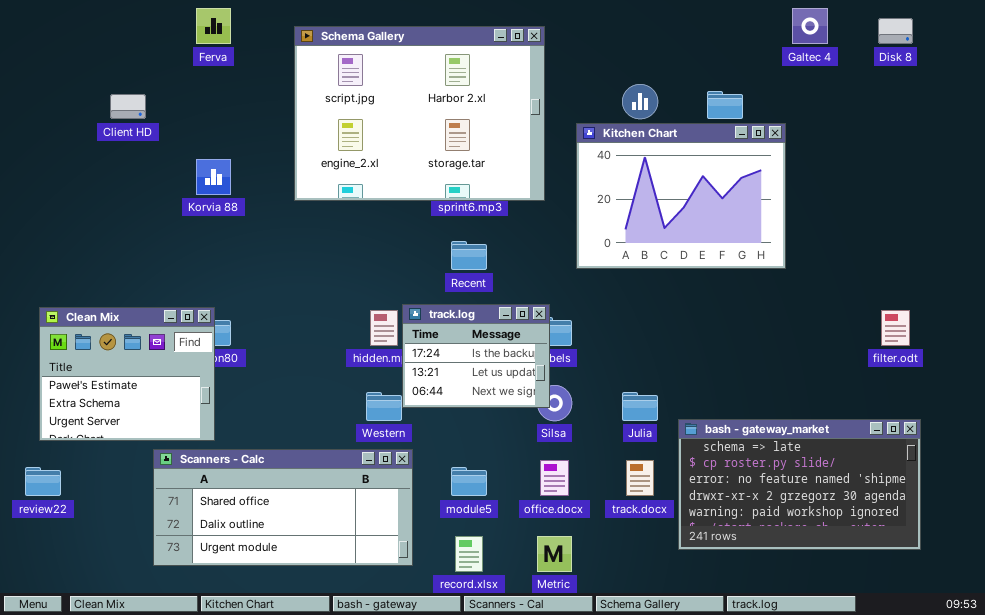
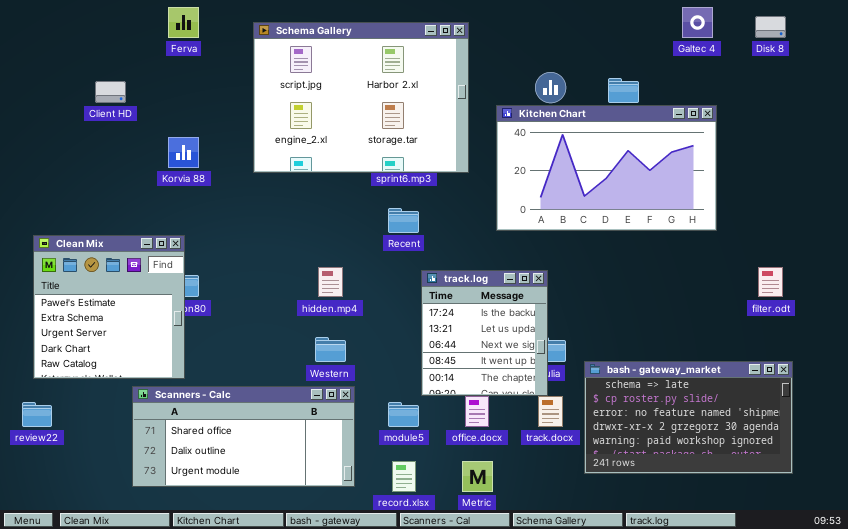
Kitchen Chart: [576,123,786,269] -> [496,105,717,231], resized
track.log: [402,304,550,408] -> [421,270,548,396], moved, resized
Clean Mix: [39,307,215,441] -> [33,235,185,379], resized

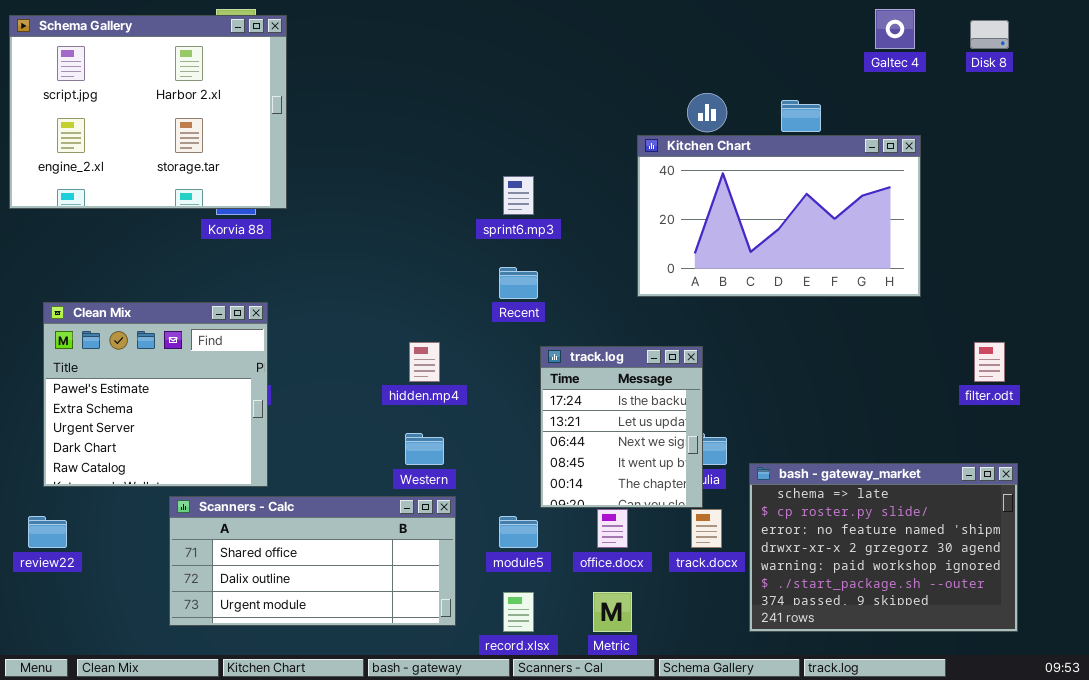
Schema Gallery: [253,22,469,173] -> [9,15,287,209], moved
Clean Mix: [33,235,185,379] -> [43,302,268,487], resized
bash - gateway_market: [584,361,793,474] -> [749,463,1018,632], resized

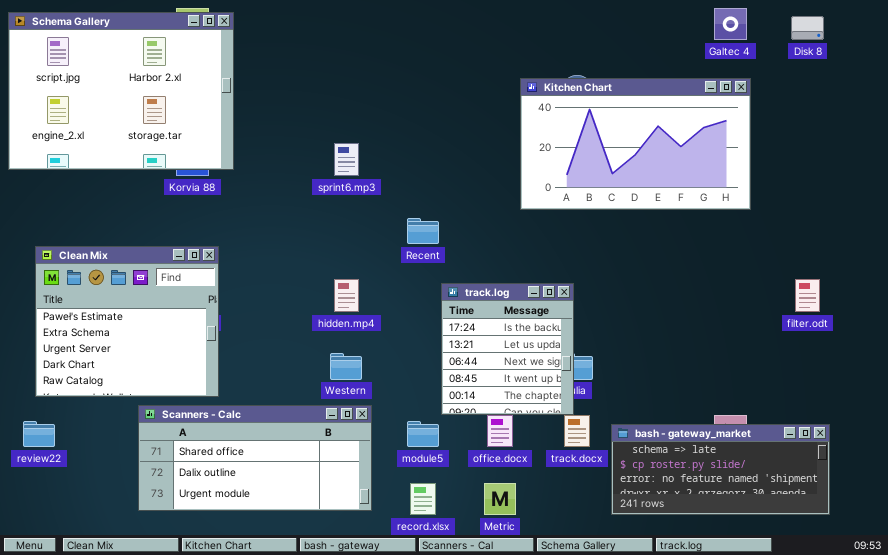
Kitchen Chart: [637,135,921,297] -> [520,78,751,210], moved
sprint6.mp3: [503,176,534,215] -> [334,143,359,176], moved
bash - gateway_market: [749,463,1018,632] -> [611,424,830,515], resized

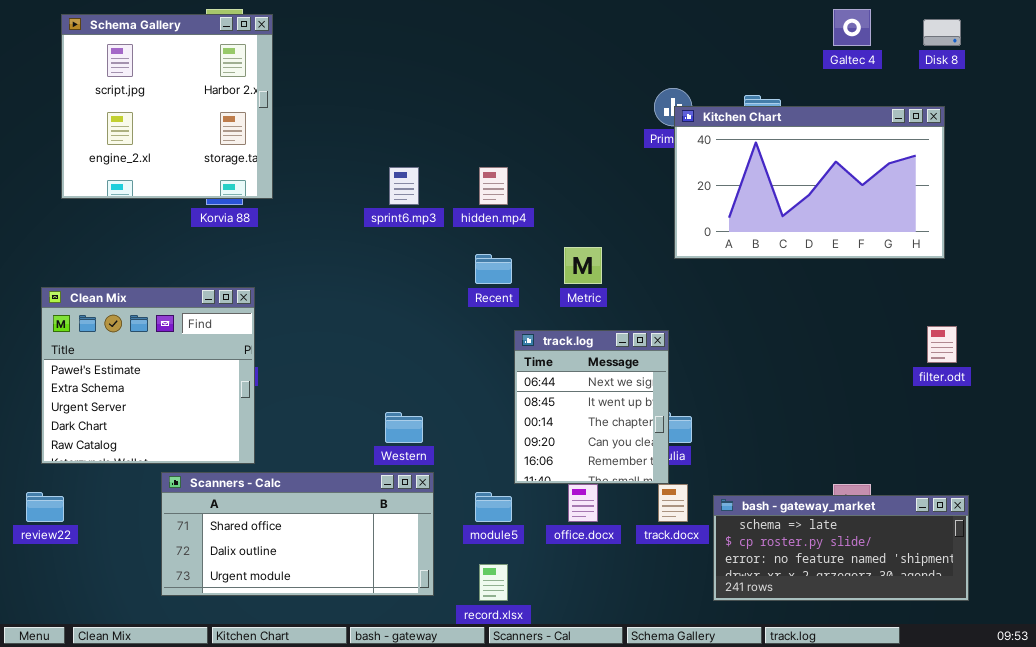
Schema Gallery: [8,12,234,170] -> [61,14,273,199], resized
Kitchen Chart: [520,78,751,210] -> [674,106,945,259], moved
hidden.mp4: [334,279,359,312] -> [479,167,508,205], moved
track.log: [441,283,574,415] -> [514,330,669,484], scrolled down 2 rows
Metric: [484,483,516,515] -> [564,247,602,284], moved

